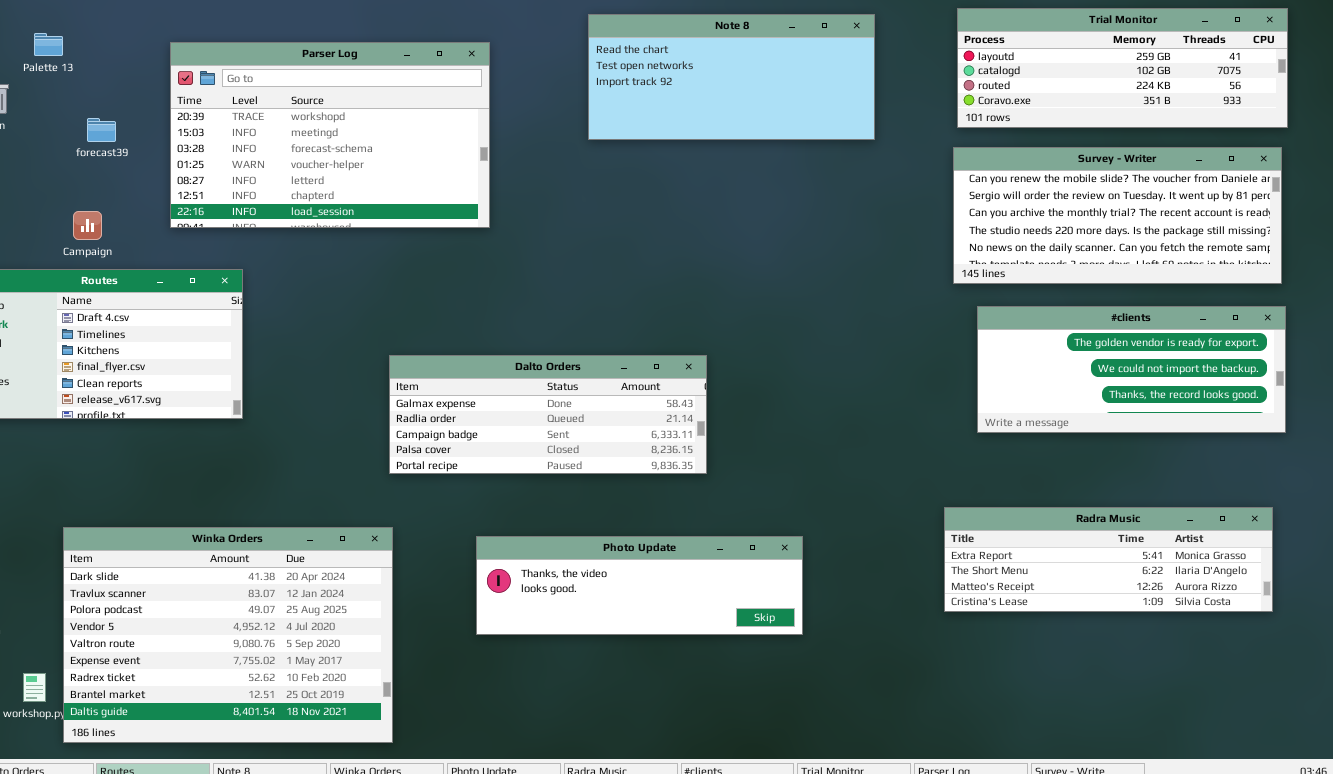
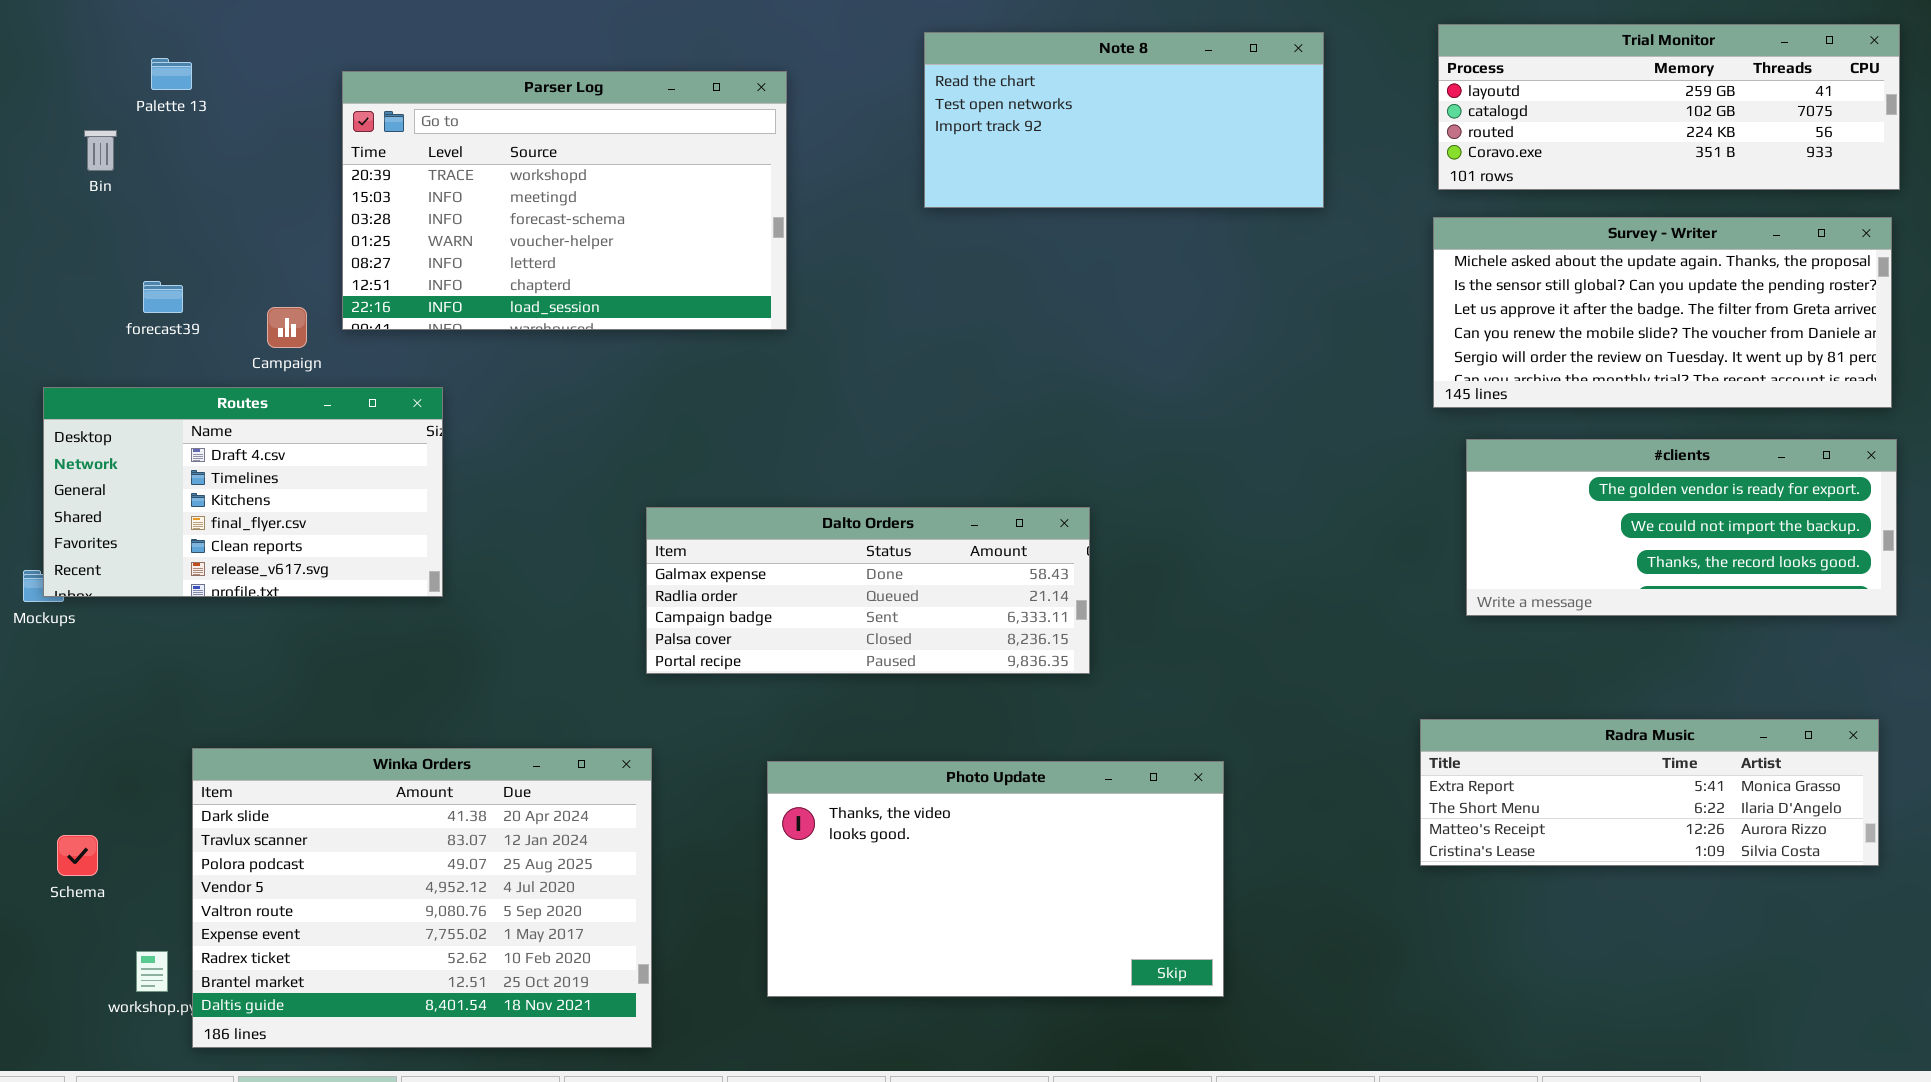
forecast39: [87,118,116,142] -> [143,281,183,313], moved
Survey - Writer: [953,147,1282,284] -> [1433,217,1892,408], scrolled up 3 rows
Campaign: [73,211,102,240] -> [267,307,307,348], moved
Photo Update: [476,536,803,635] -> [767,761,1224,997], resized

